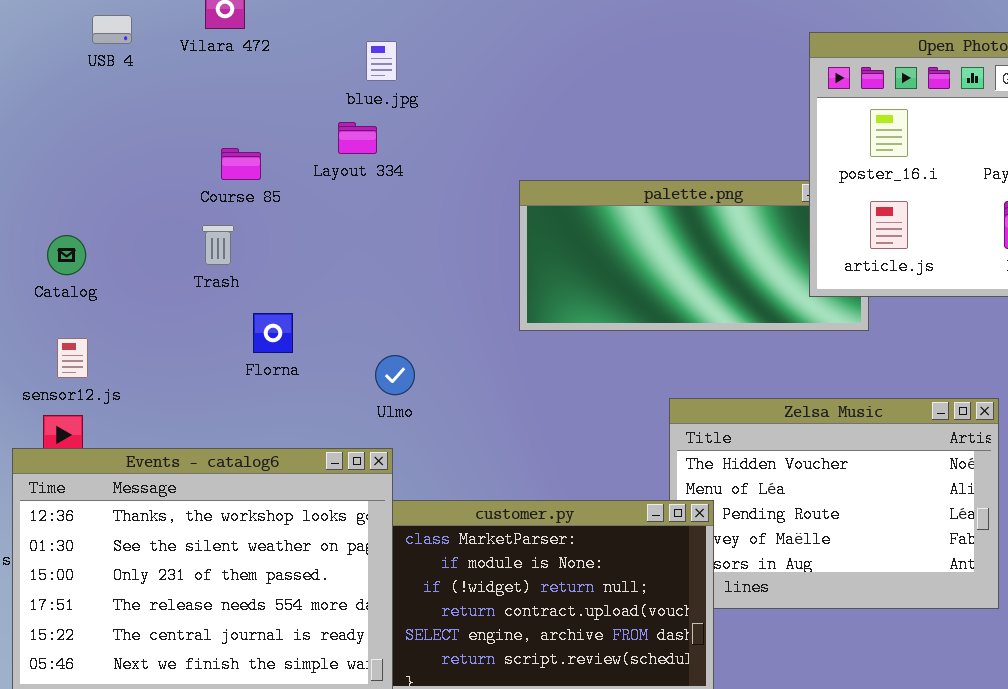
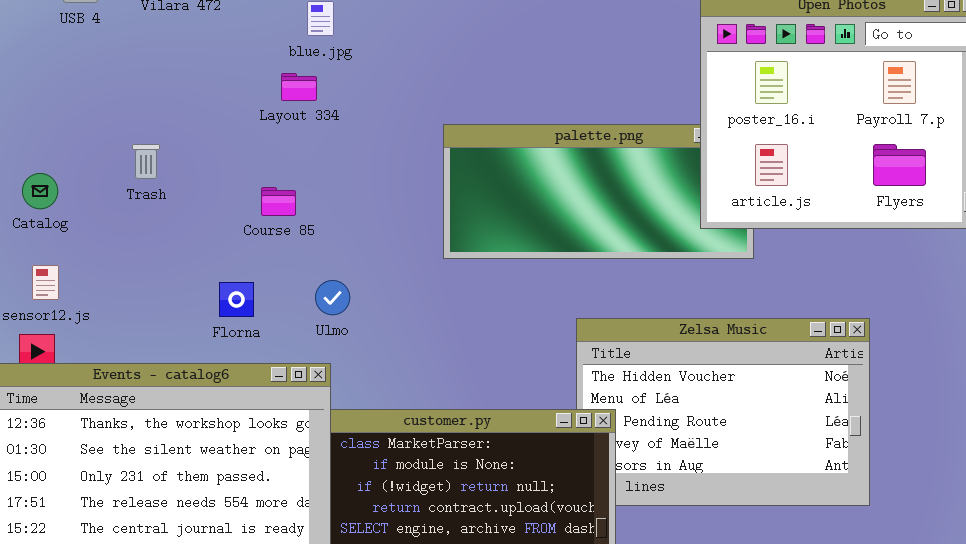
Course 85: [221,148,261,180] -> [261,187,296,216], moved
Trash: [202,225,234,265] -> [132,144,160,179], moved
Florna: [253,313,293,353] -> [219,282,254,317], moved

